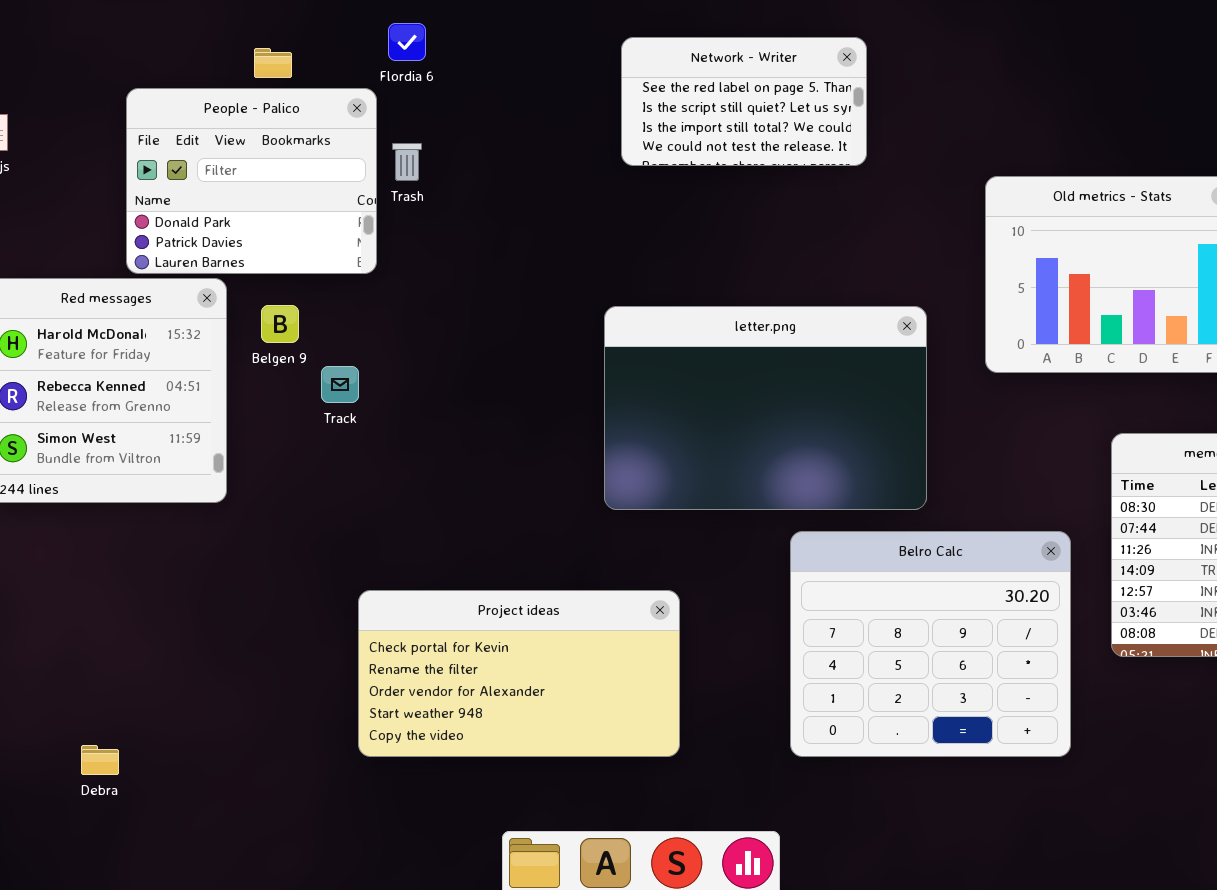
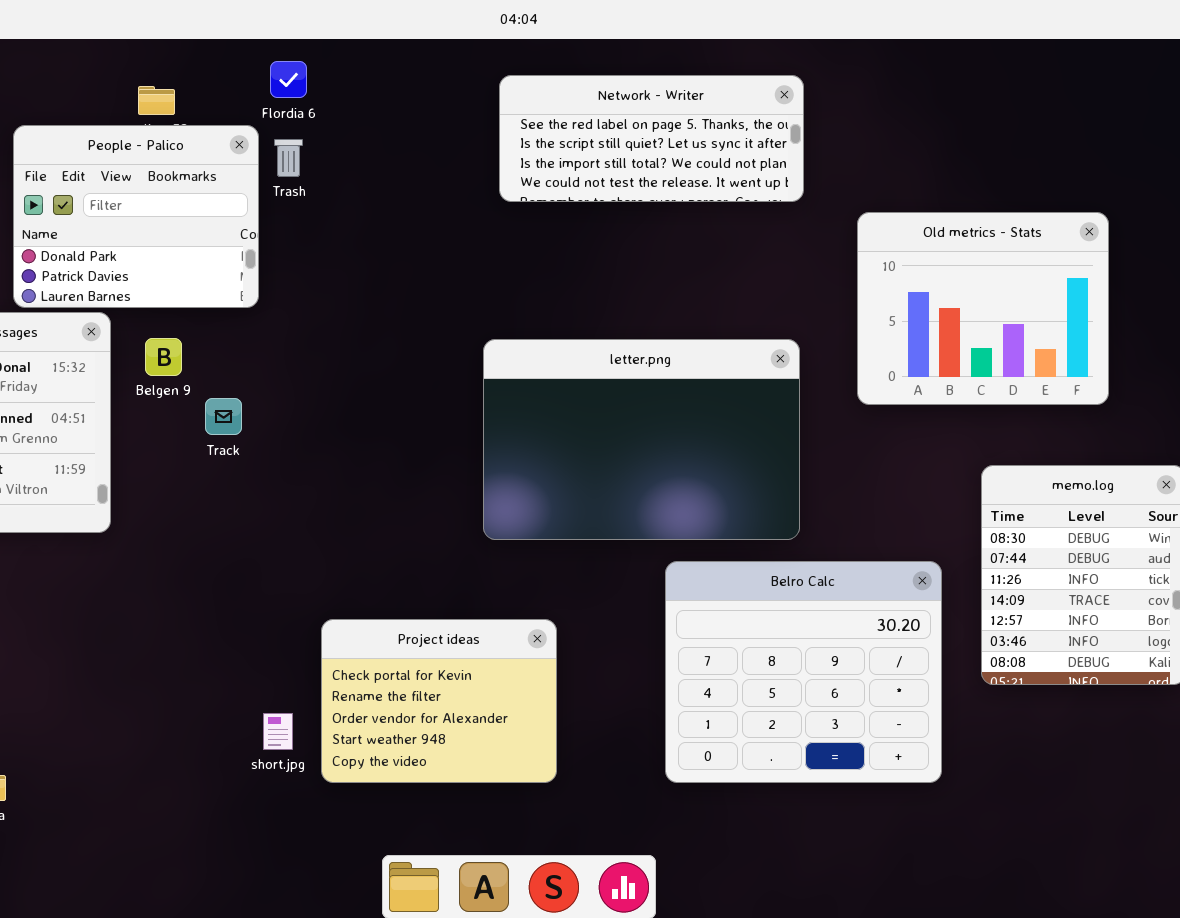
Network - Writer: [621,37,867,166] -> [499,75,804,202], resized
Trash: [392,143,422,181] -> [274,139,303,177], moved
Project ideas: [358,590,680,757] -> [321,619,557,783], resized

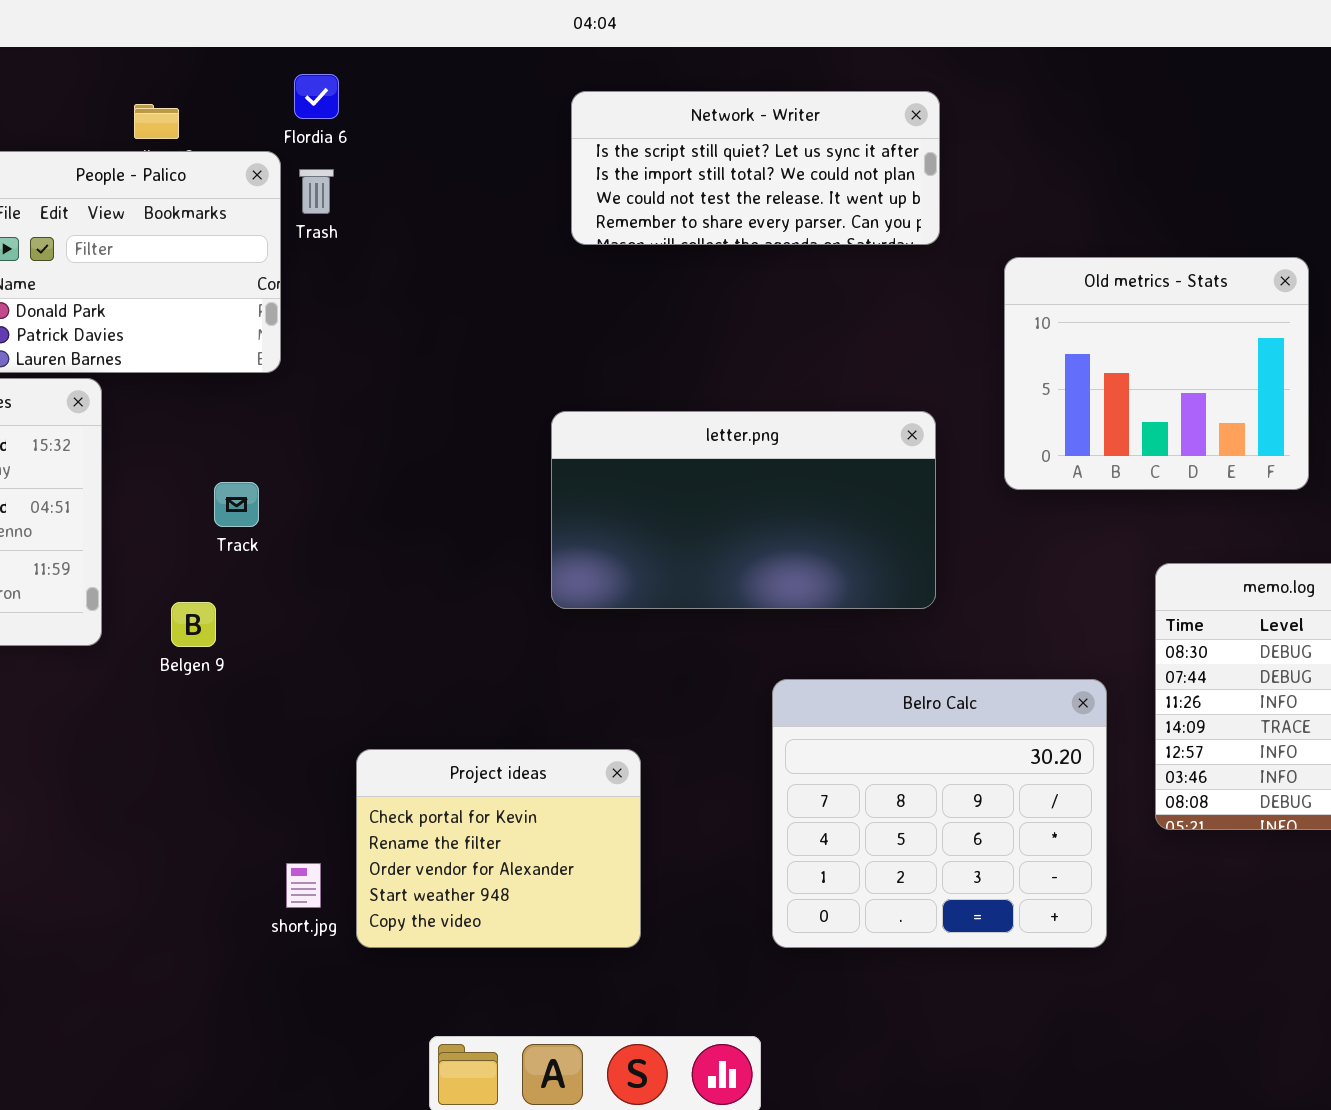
Network - Writer: [499,75,804,202] -> [571,91,940,245], scrolled down 1 row
Belgen 9: [145,338,182,376] -> [171,602,216,647], moved
letter.png: [483,339,800,540] -> [551,411,936,609], resized

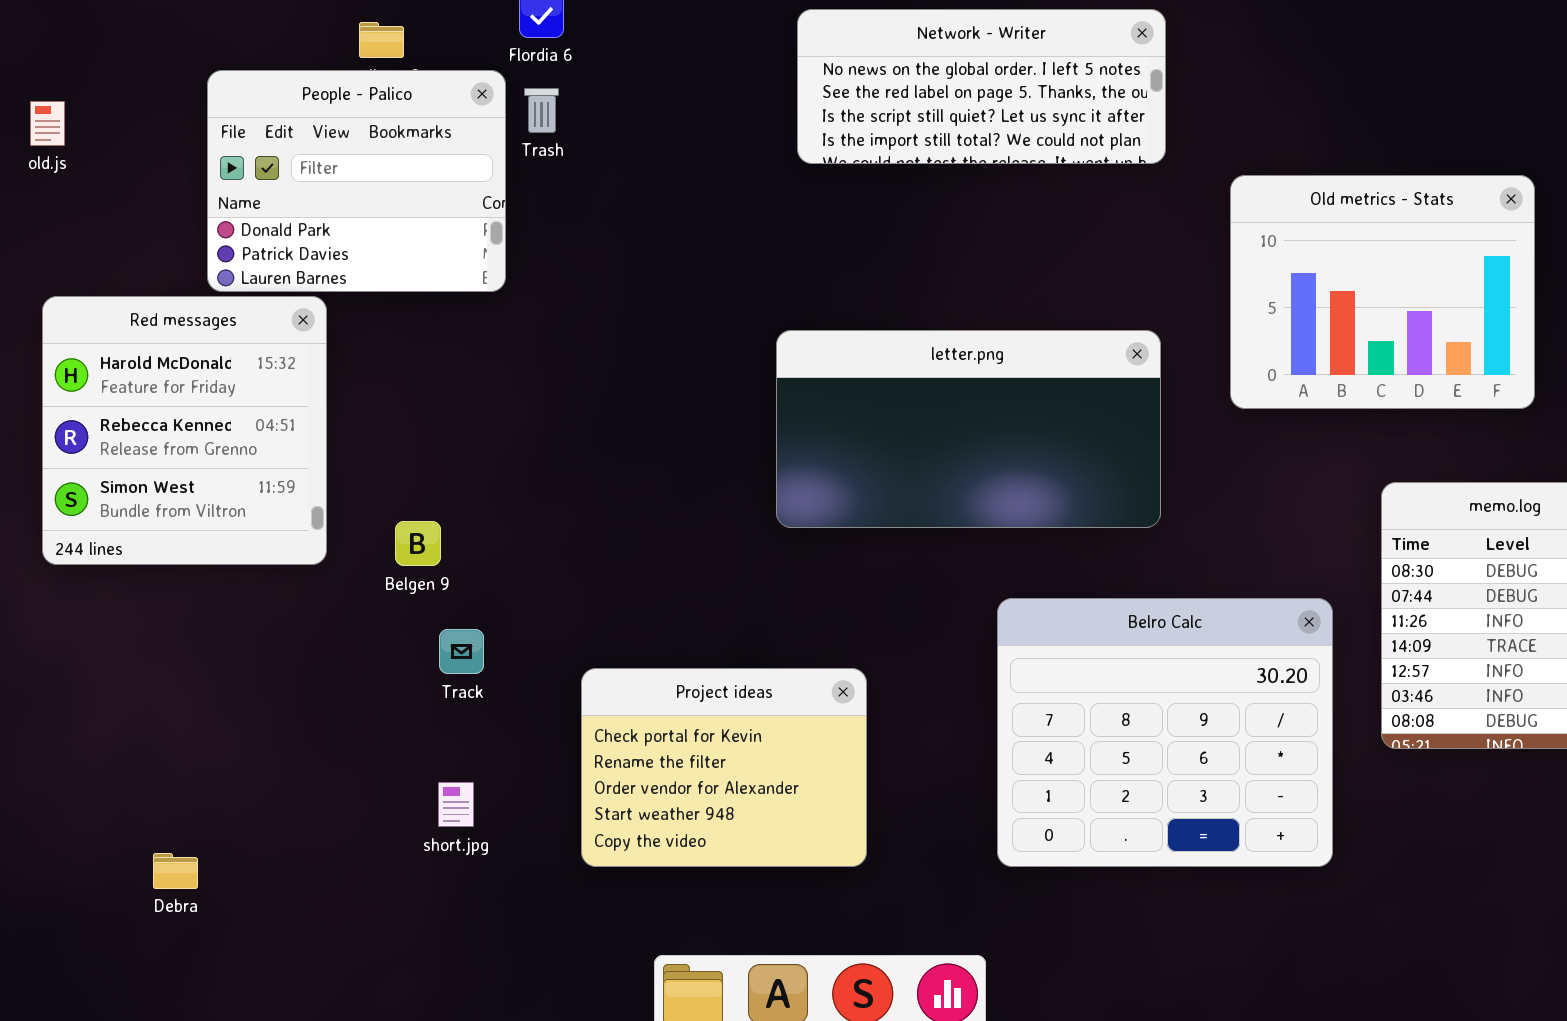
Network - Writer: [571,91,940,245] -> [797,9,1166,164], scrolled up 2 rows
Track: [214,482,259,527] -> [439,629,484,674], moved
short.jpg: [286,863,321,908] -> [438,782,474,827], moved

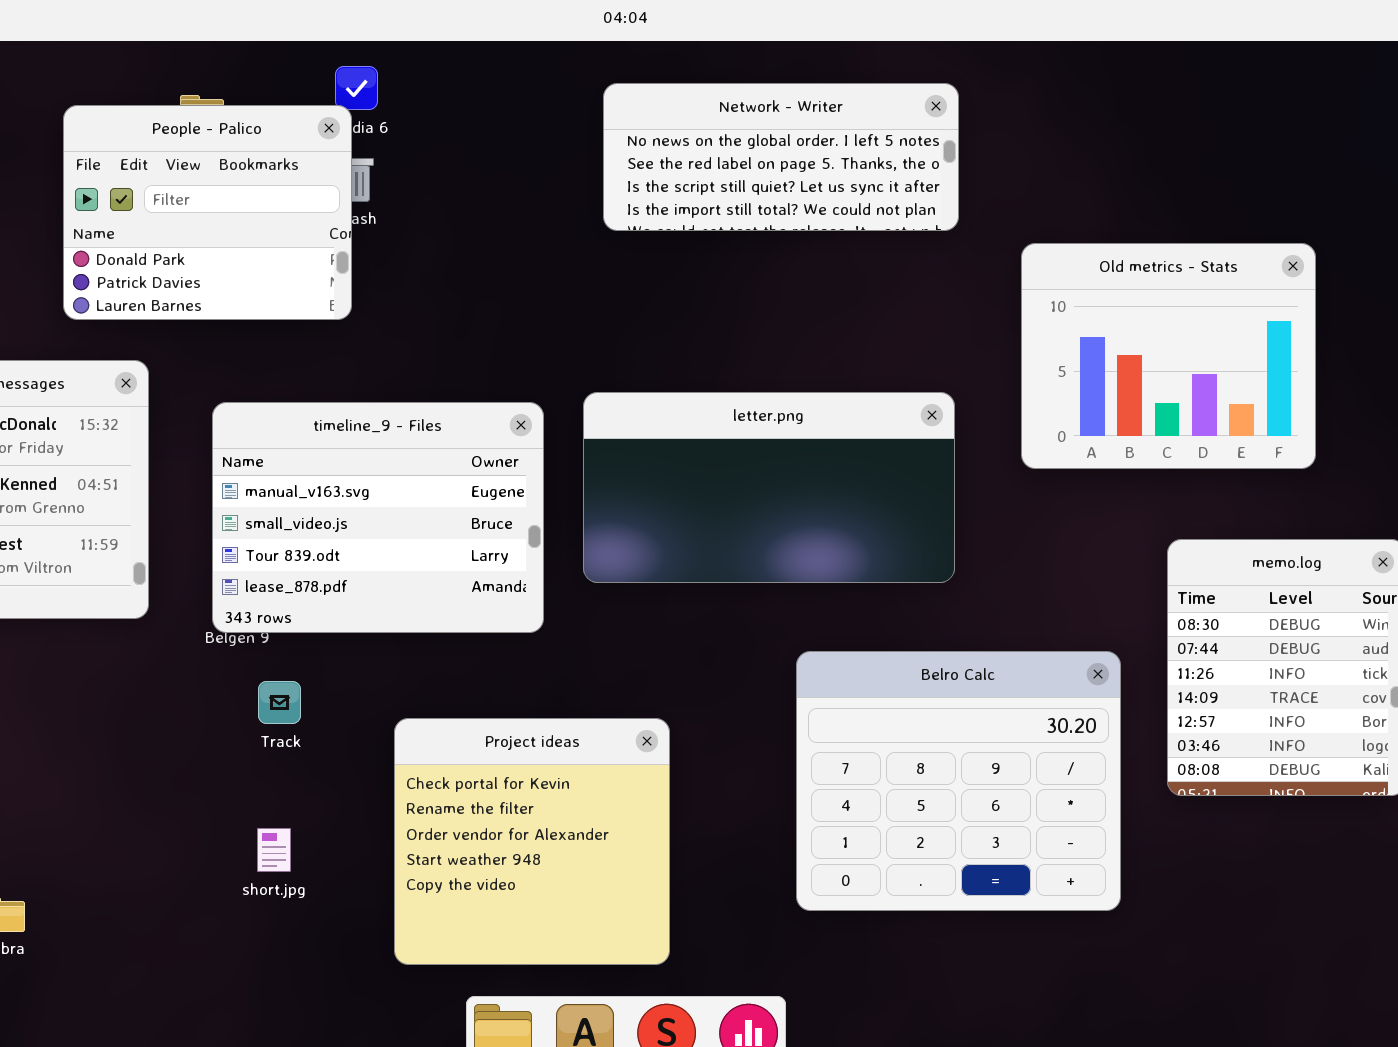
People - Palico: [207,70,506,292] -> [63,105,352,320], moved
timeline_9 - Files: none -> [212,402,544,633], opened
Project ideas: [581,668,867,867] -> [394,718,670,965], resized

